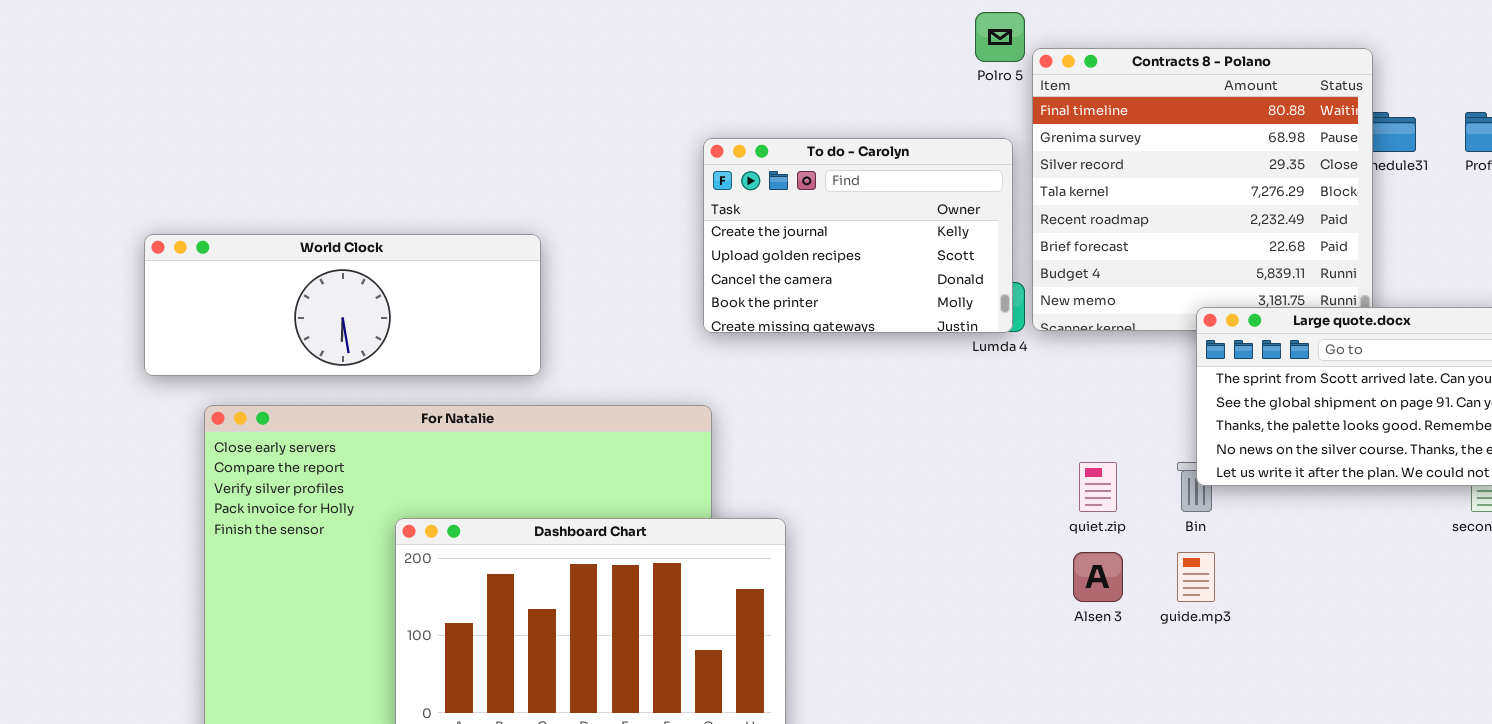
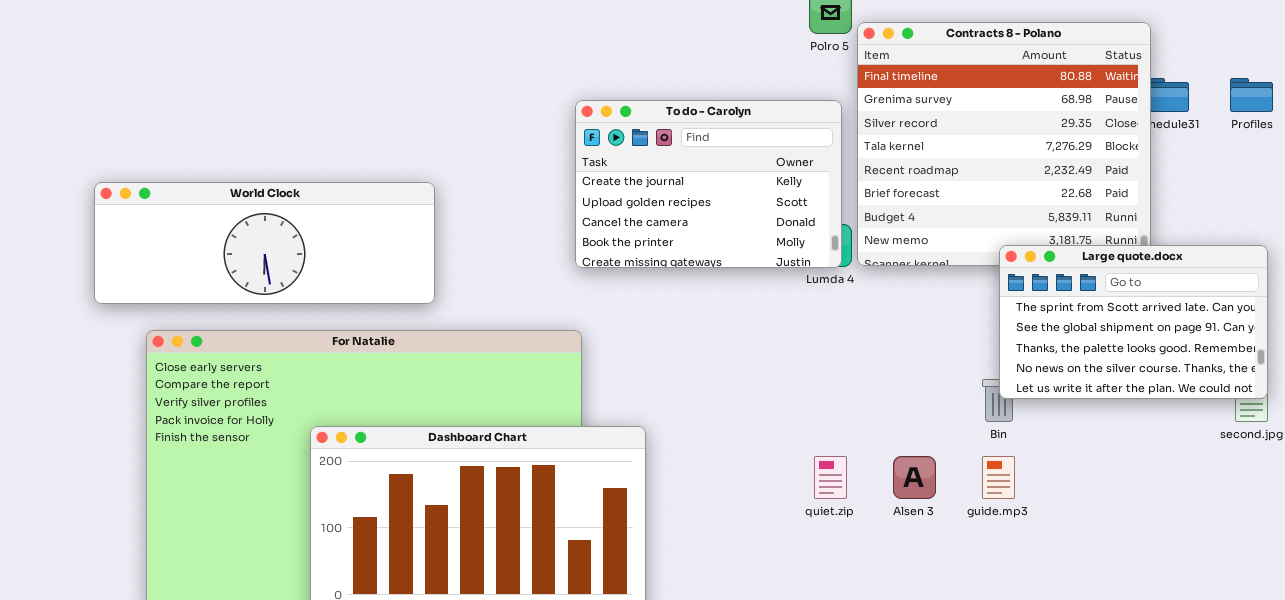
quiet.zip: [1079,462,1117,512] -> [814,456,847,499], moved

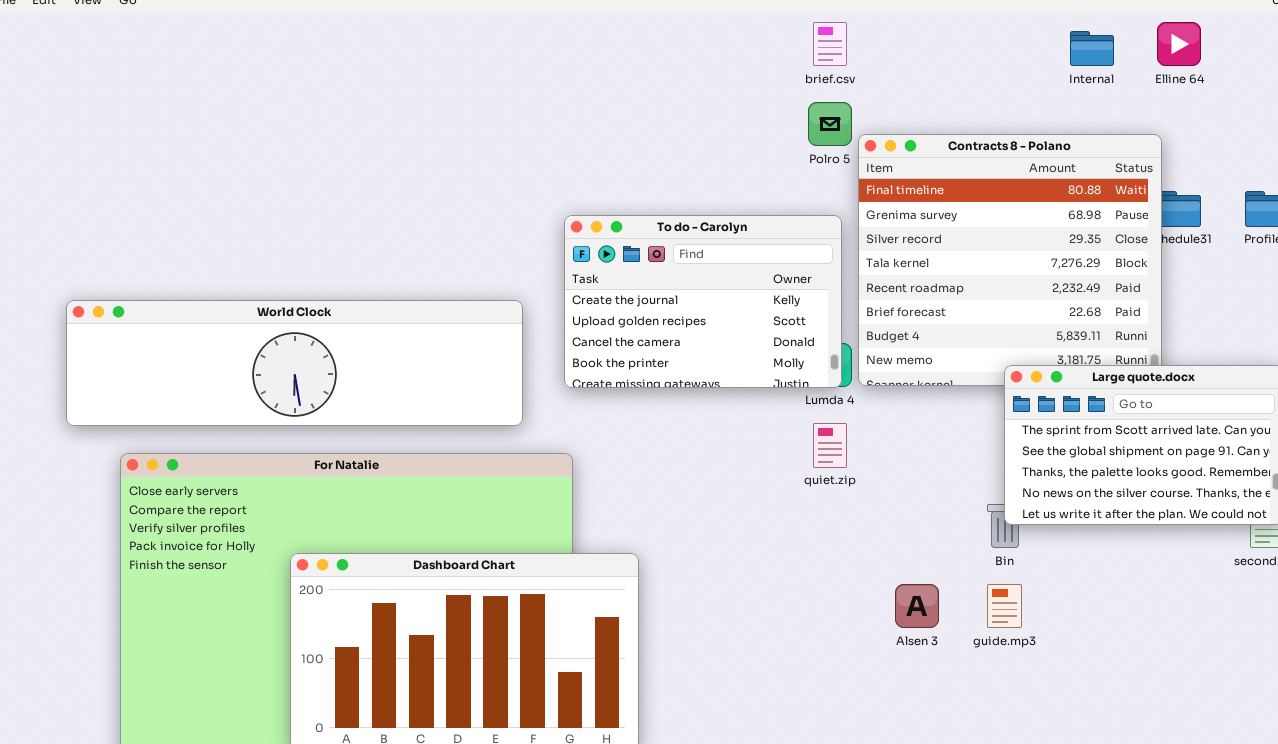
World Clock: [94,182,435,304] -> [66,300,523,426], resized
quiet.zip: [814,456,847,499] -> [813,423,847,468], moved

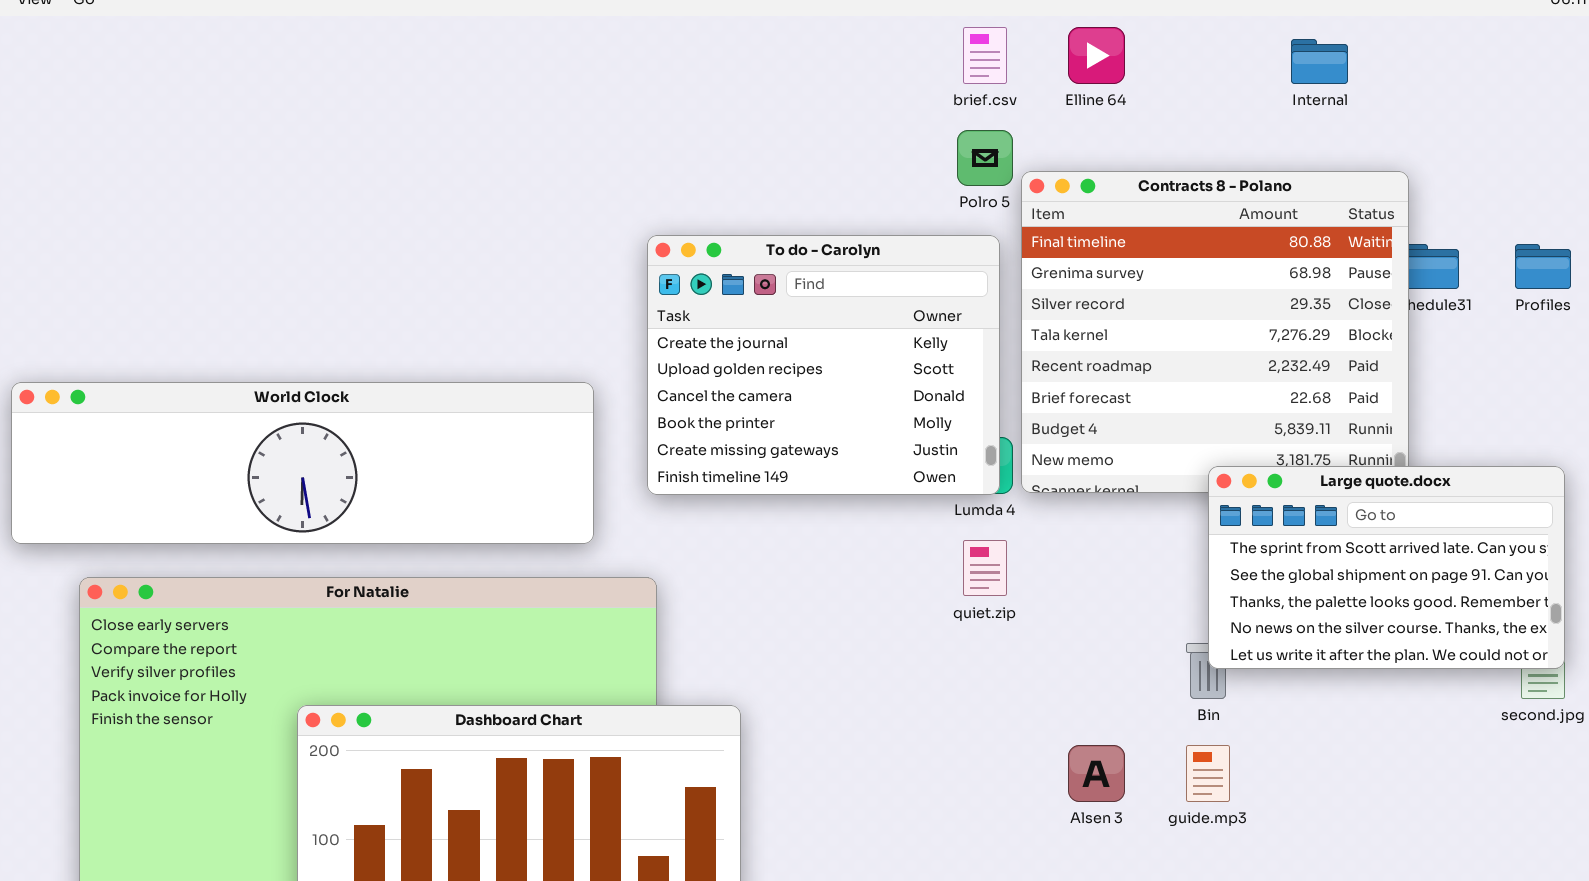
Elline 64: [1157,22,1201,66] -> [1068,27,1125,84], moved
To do - Carolyn: [564,215,842,388] -> [647,235,1000,495], resized

